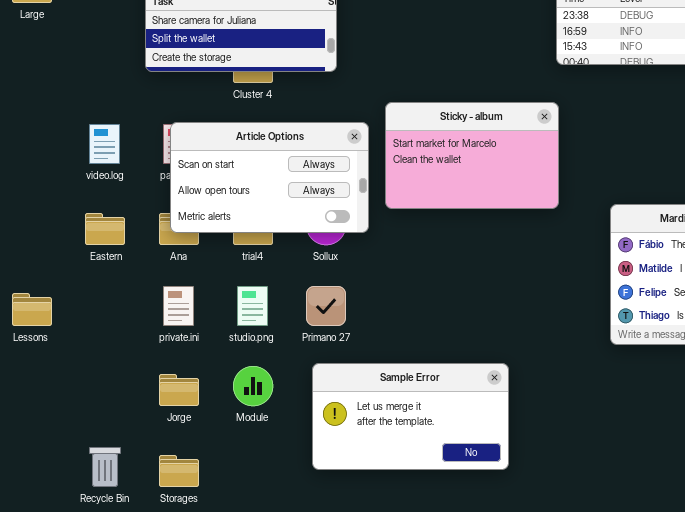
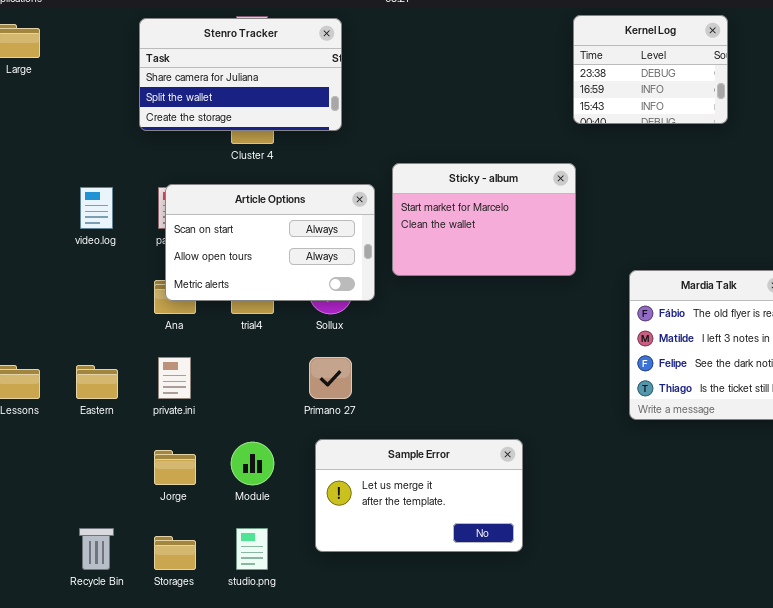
Eastern: [85,213,125,245] -> [76,365,118,399], moved
studio.png: [237,286,268,326] -> [236,528,268,570], moved

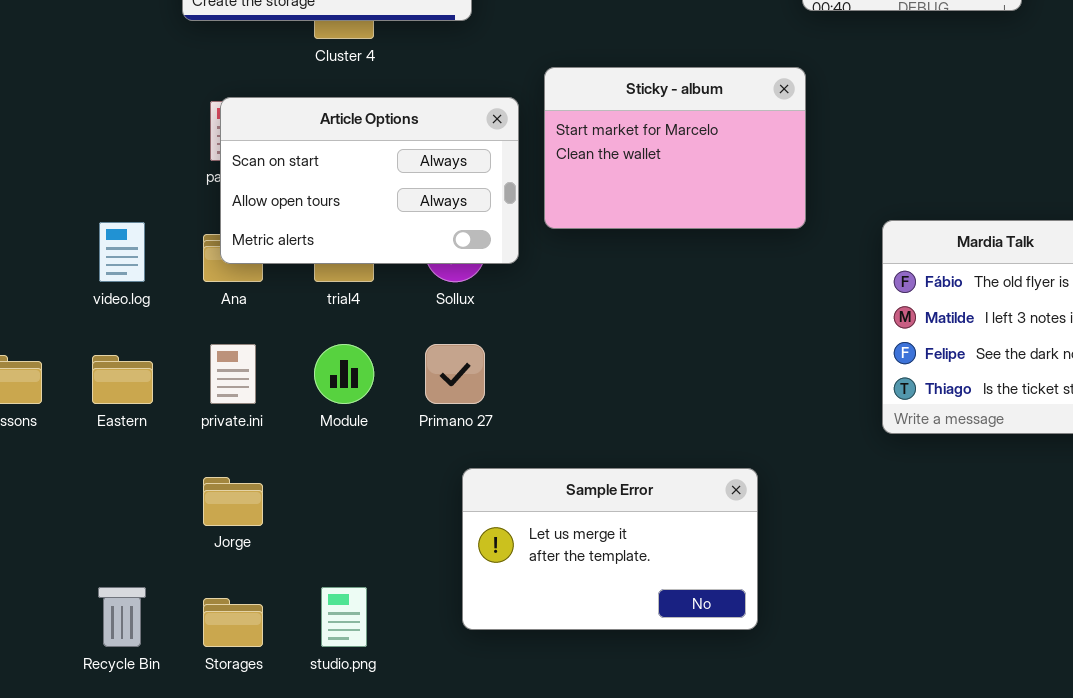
video.log: [80,187,113,229] -> [99,222,145,282], moved
Sample Error: [315,439,523,552] -> [462,468,758,630], moved
Module: [231,442,274,485] -> [314,344,374,404], moved

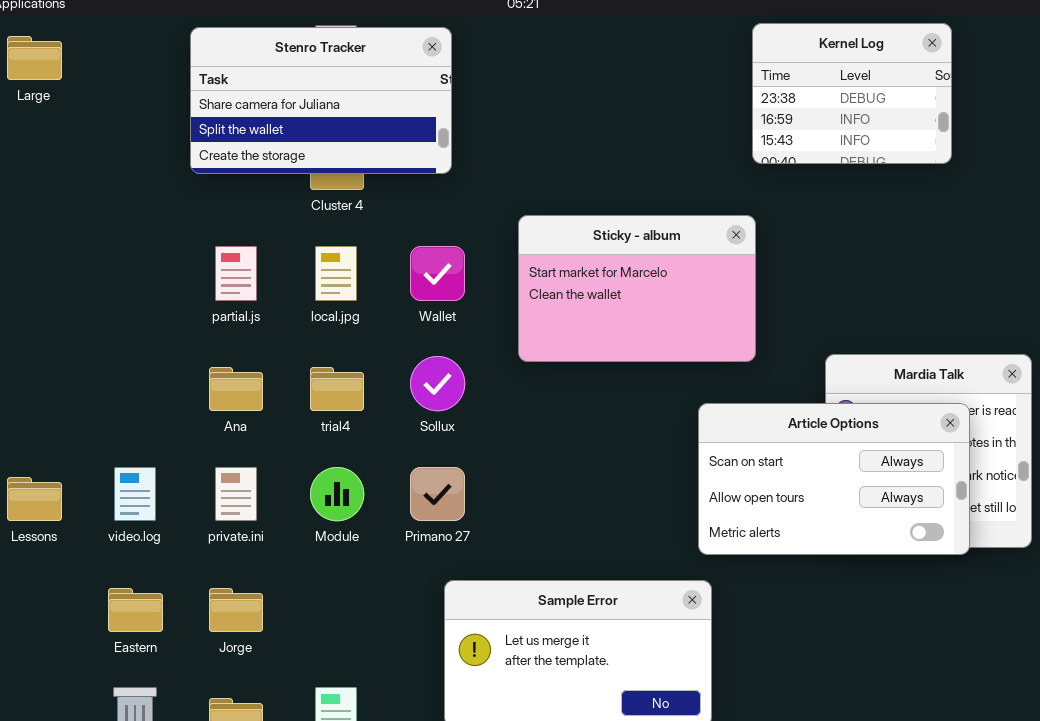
Article Options: [220,97,519,264] -> [698,403,970,555], moved
video.log: [99,222,145,282] -> [114,467,156,521], moved
Eastern: [92,355,153,404] -> [108,588,163,632], moved

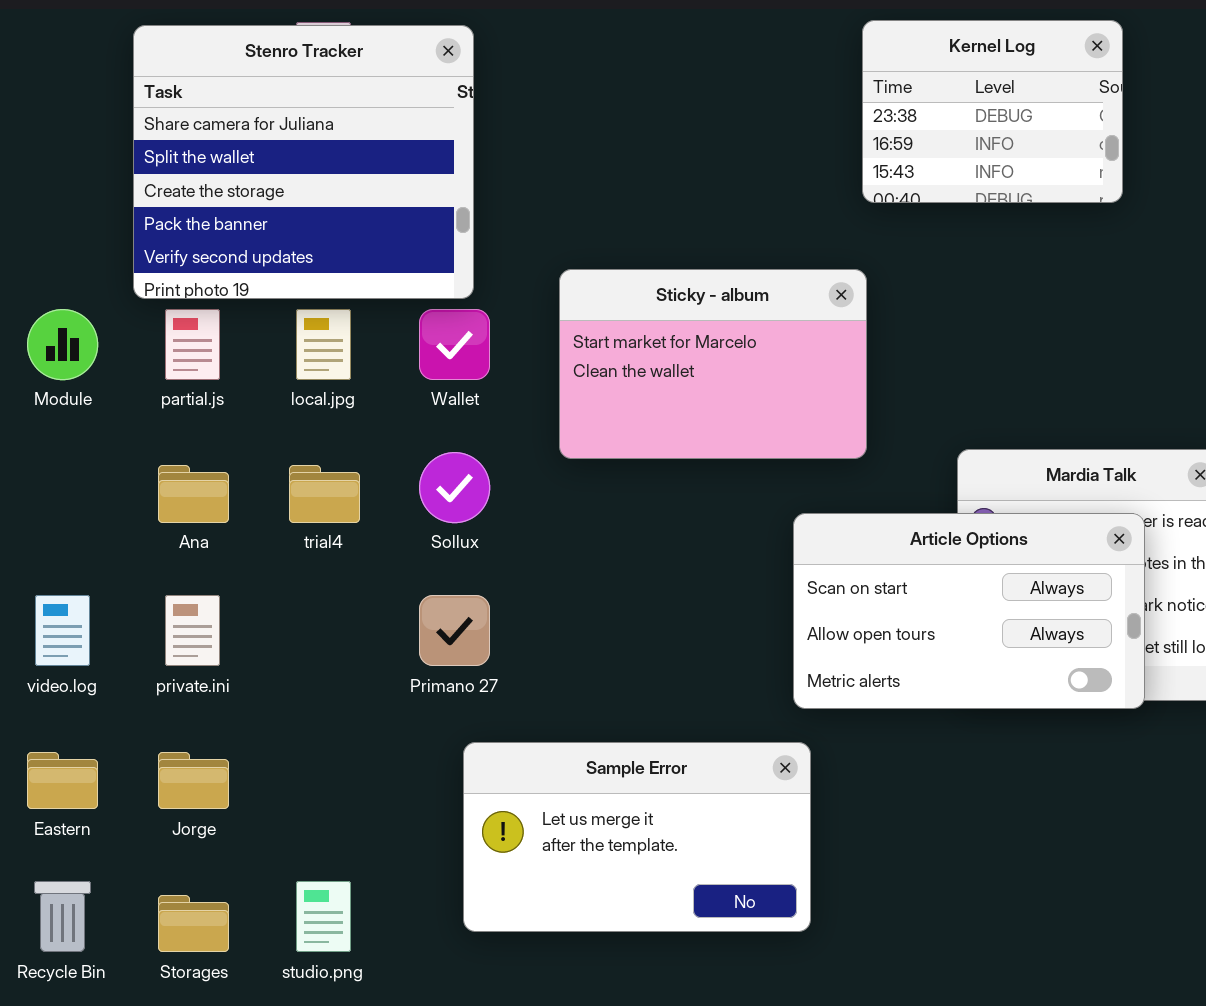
Stenro Tracker: [190,27,452,174] -> [133,25,474,299], resized
Module: [310,467,364,521] -> [27,309,98,380], moved

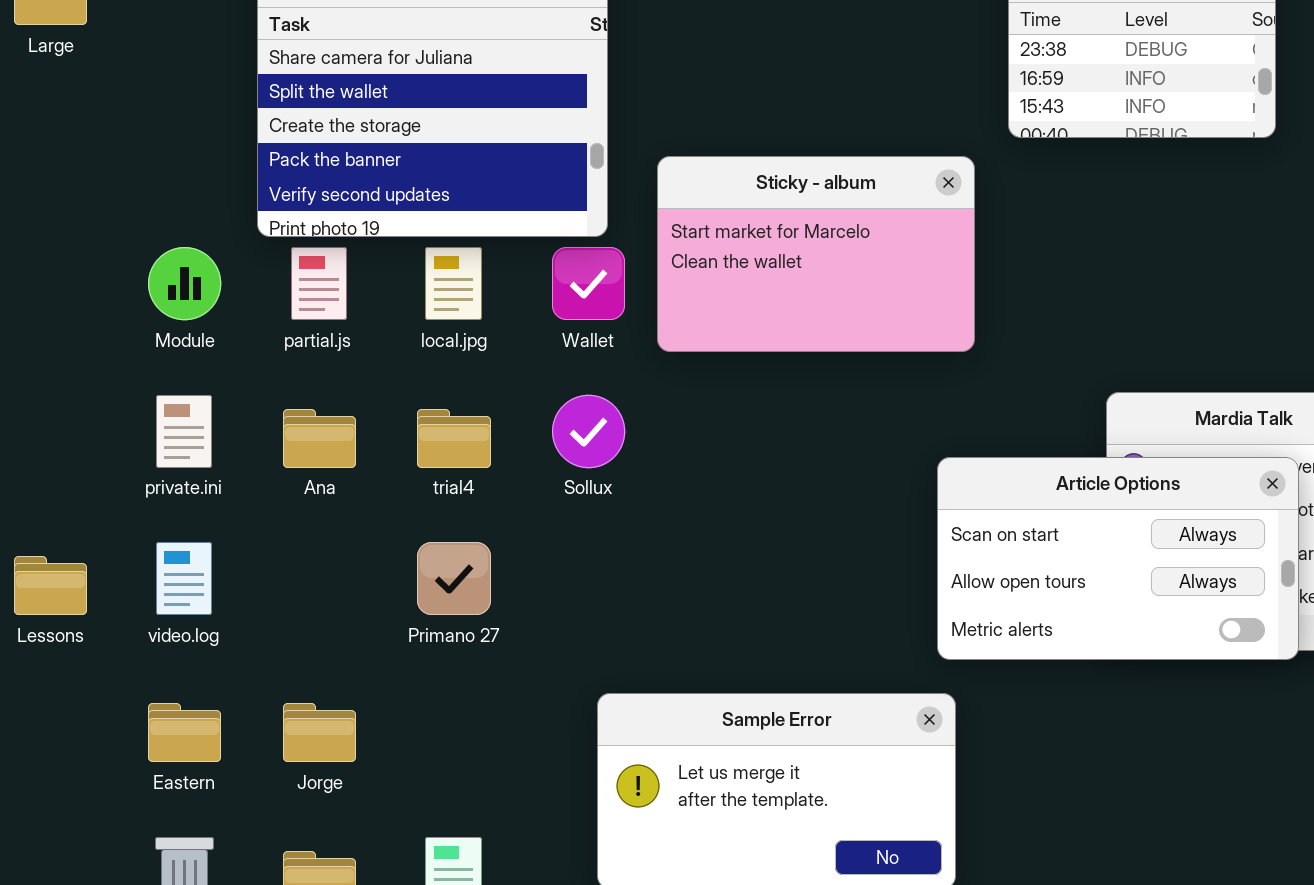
Sticky - album: [559,269,867,459] -> [657,156,975,352], moved
private.ini: [165,595,220,666] -> [156,395,212,468], moved
Primano 27: [419,595,490,666] -> [417,542,491,615], moved

